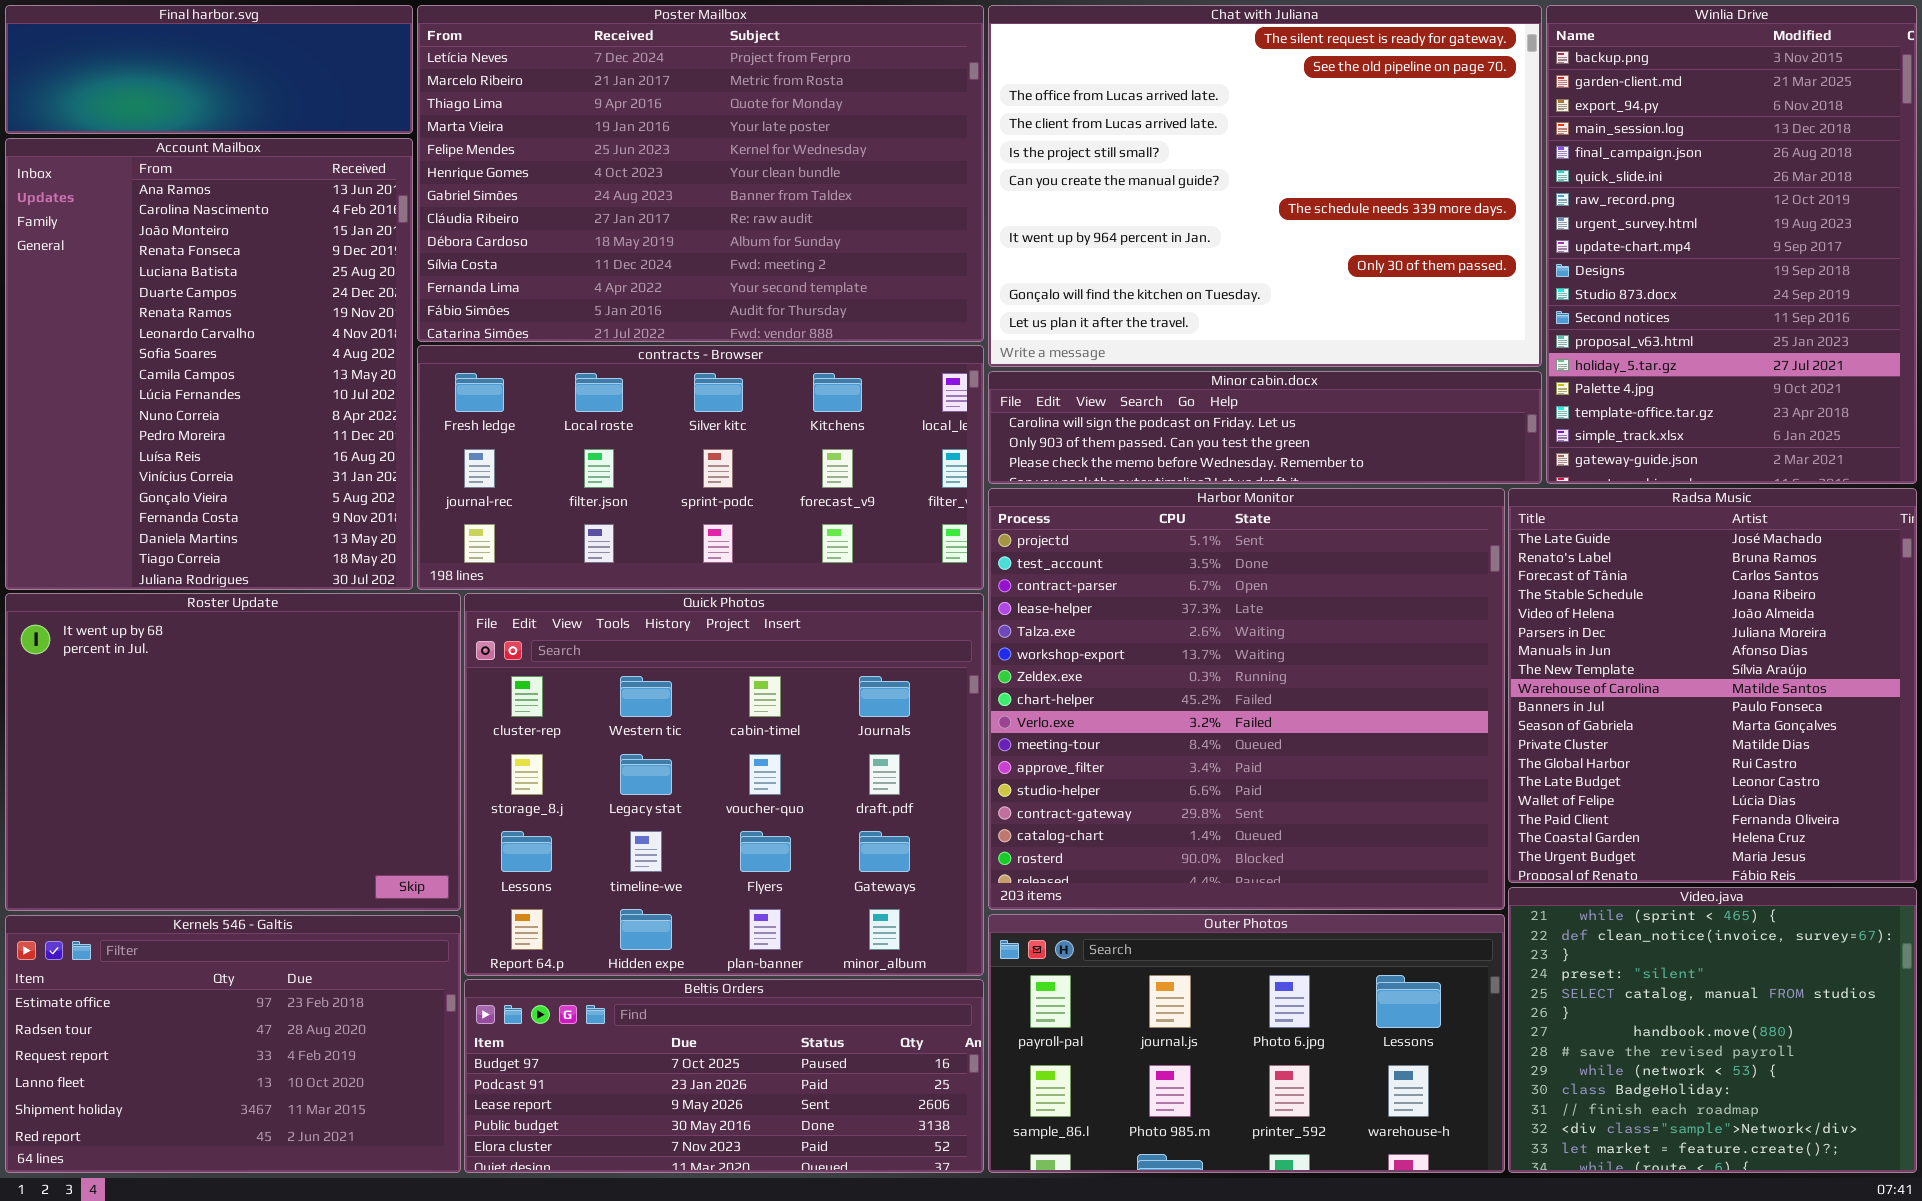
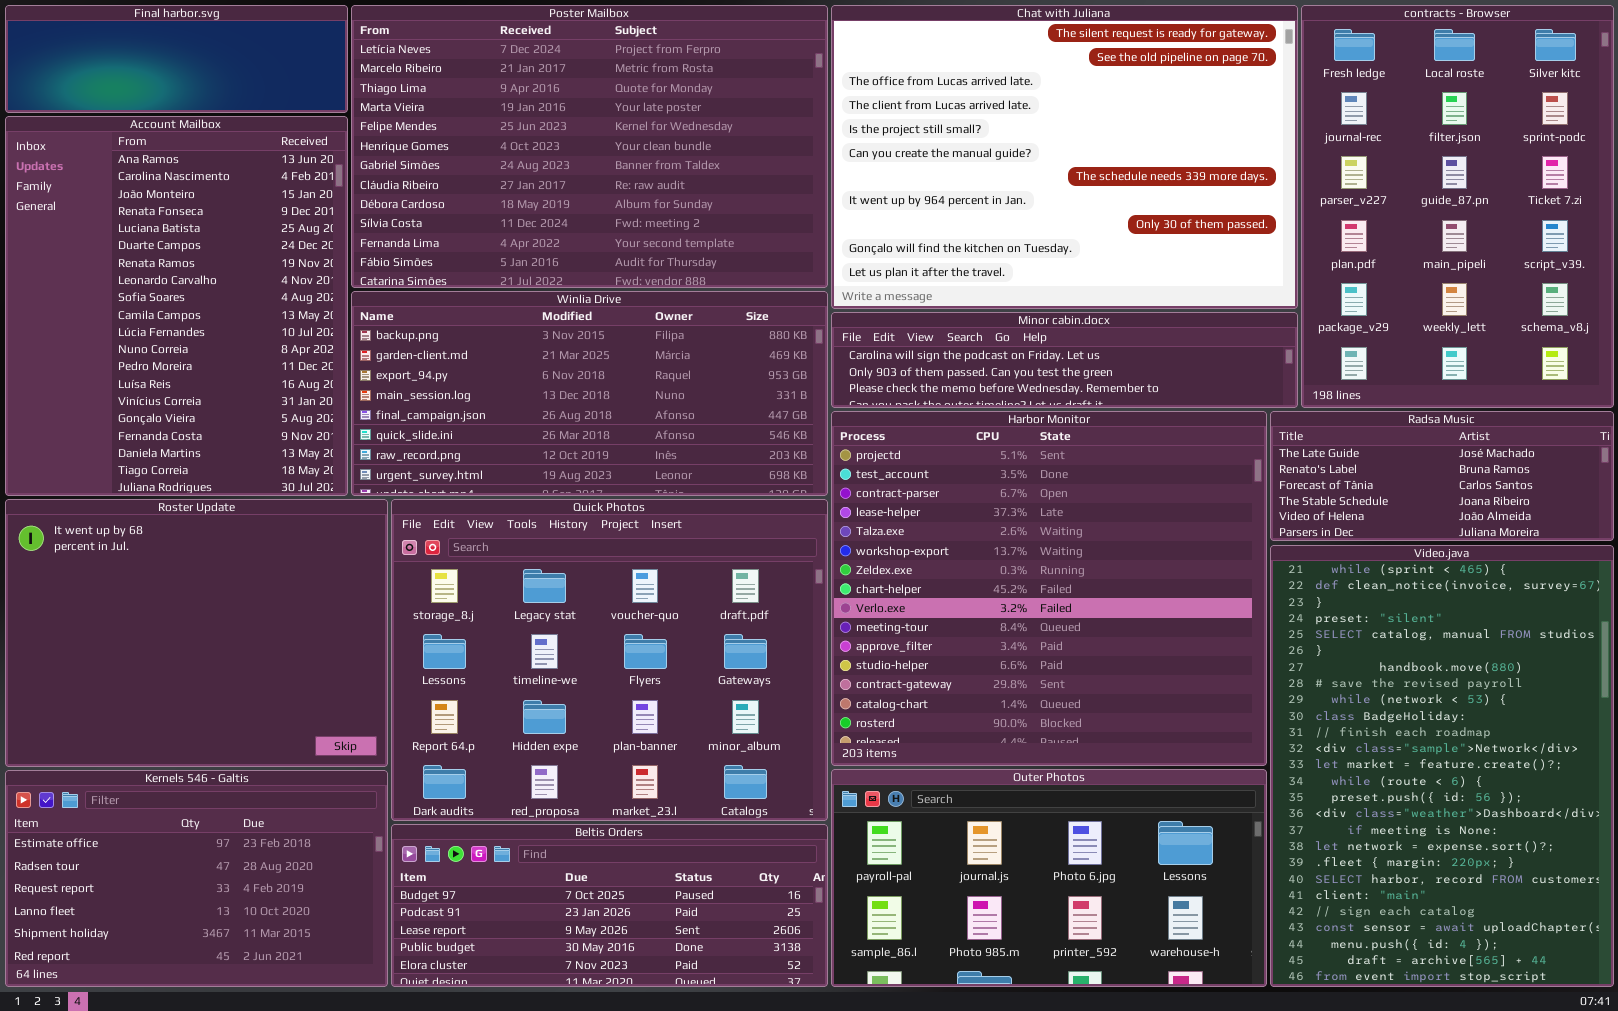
Winlia Drive: [1546,5,1917,484] -> [351,291,828,496], moved, resized
contracts - Browser: [417,345,984,590] -> [1301,5,1614,408], moved, resized
Radsa Music: [1508,488,1917,883] -> [1270,411,1614,541], resized
Quick Photos: [464,593,984,976] -> [391,499,828,821], scrolled down 1 row
Video.java: [1508,887,1917,1173] -> [1270,545,1614,987], resized

